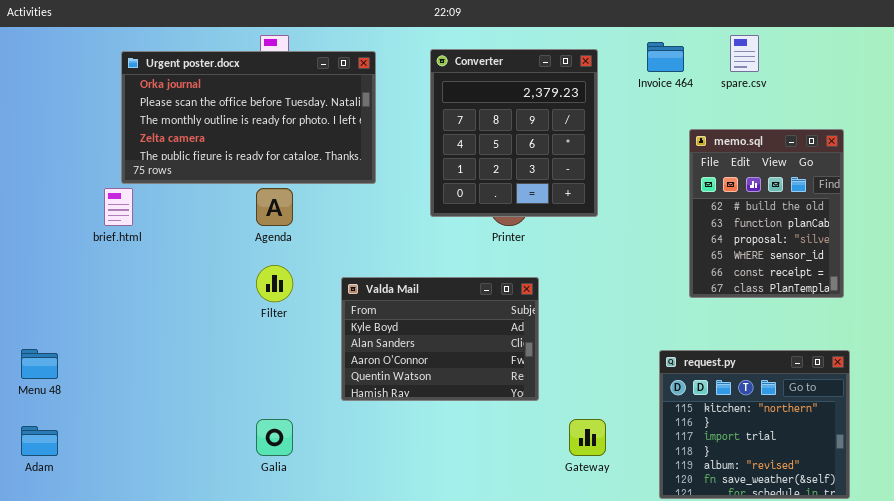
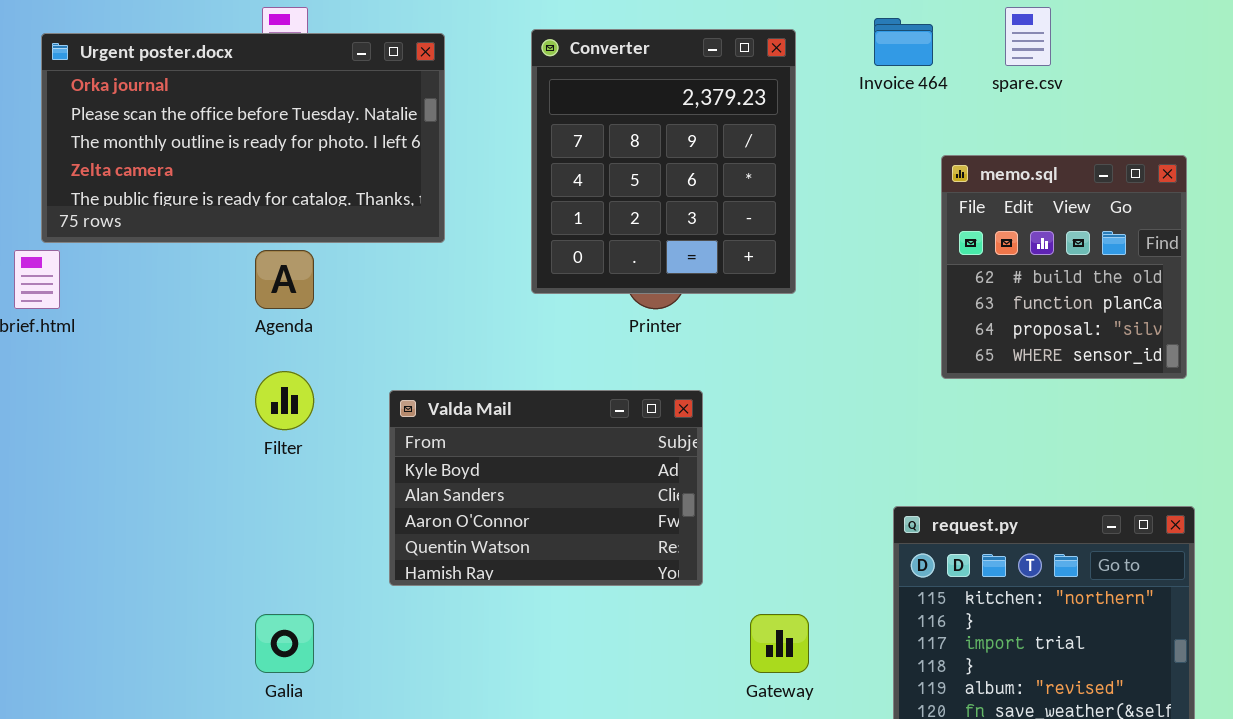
memo.sql: [689,129,844,298] -> [941,155,1187,379], resized

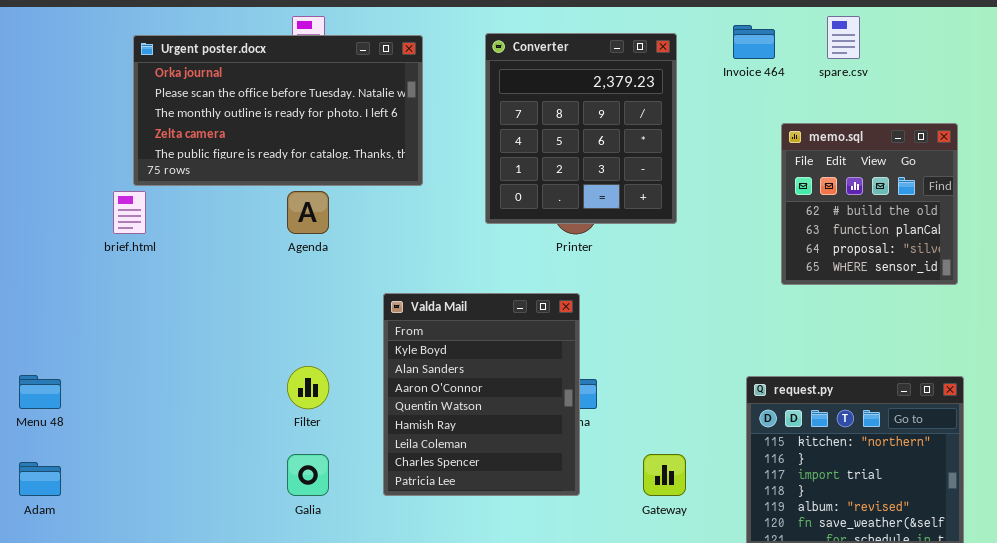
Filter: [255,371,314,430] -> [287,366,329,409], moved
Valda Mail: [389,390,703,586] -> [383,293,580,496], resized

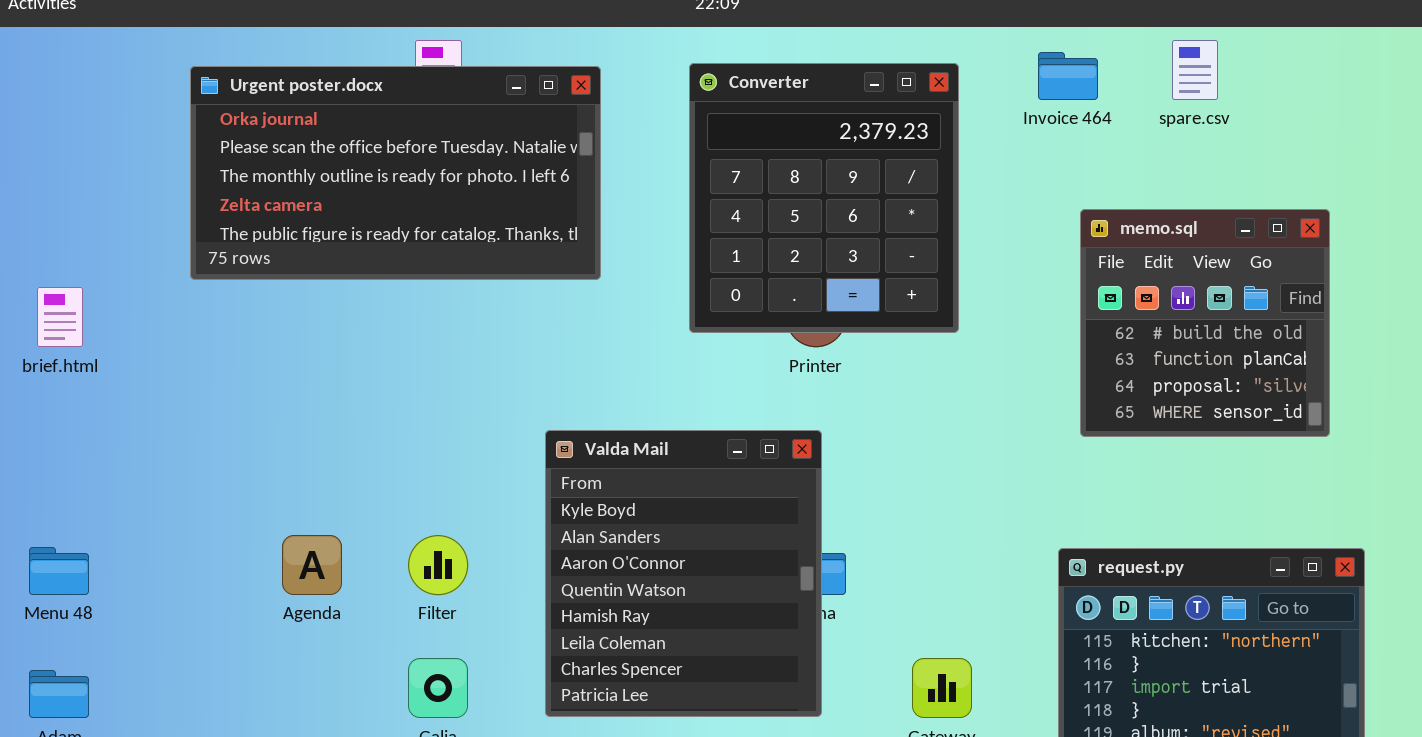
memo.sql: [781,123,958,285] -> [1080,209,1330,437], moved
brief.html: [113,191,146,234] -> [37,287,83,347], moved
Agenda: [287,191,329,234] -> [282,535,342,595], moved

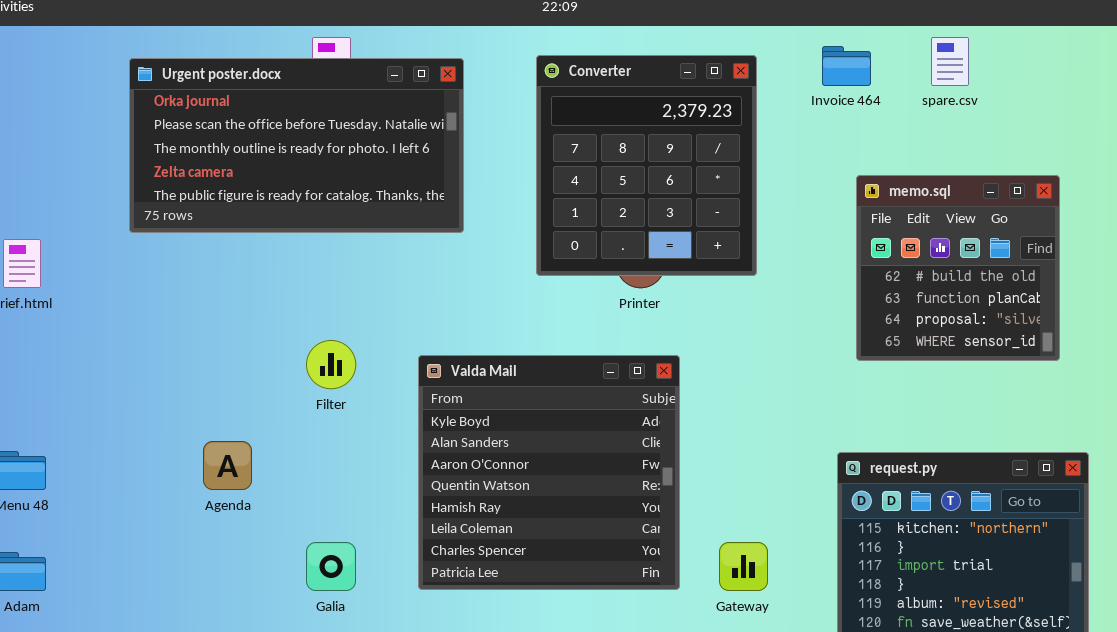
Valda Mail: [545,430,822,717] -> [418,355,680,590], resized
Filter: [408,535,468,595] -> [306,340,356,389], moved

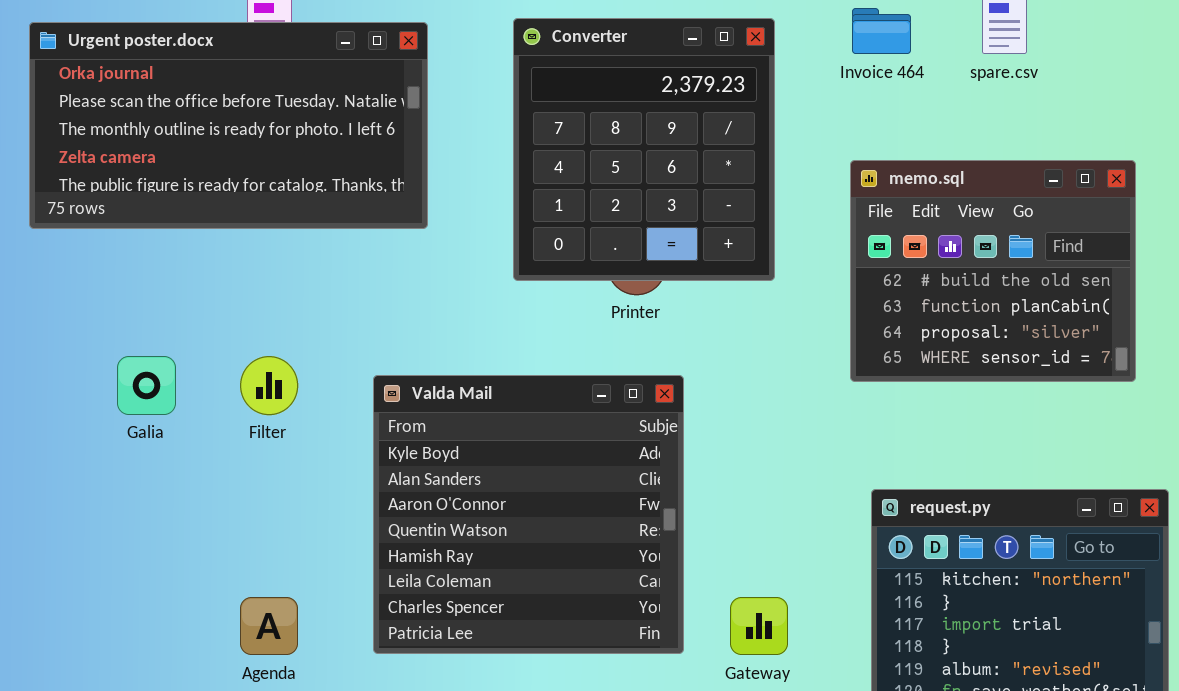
memo.sql: [856,175,1060,361] -> [850,160,1136,382], resized
Agenda: [203,441,252,490] -> [240,597,298,655], moved
Galia: [306,542,356,591] -> [117,356,176,415], moved

